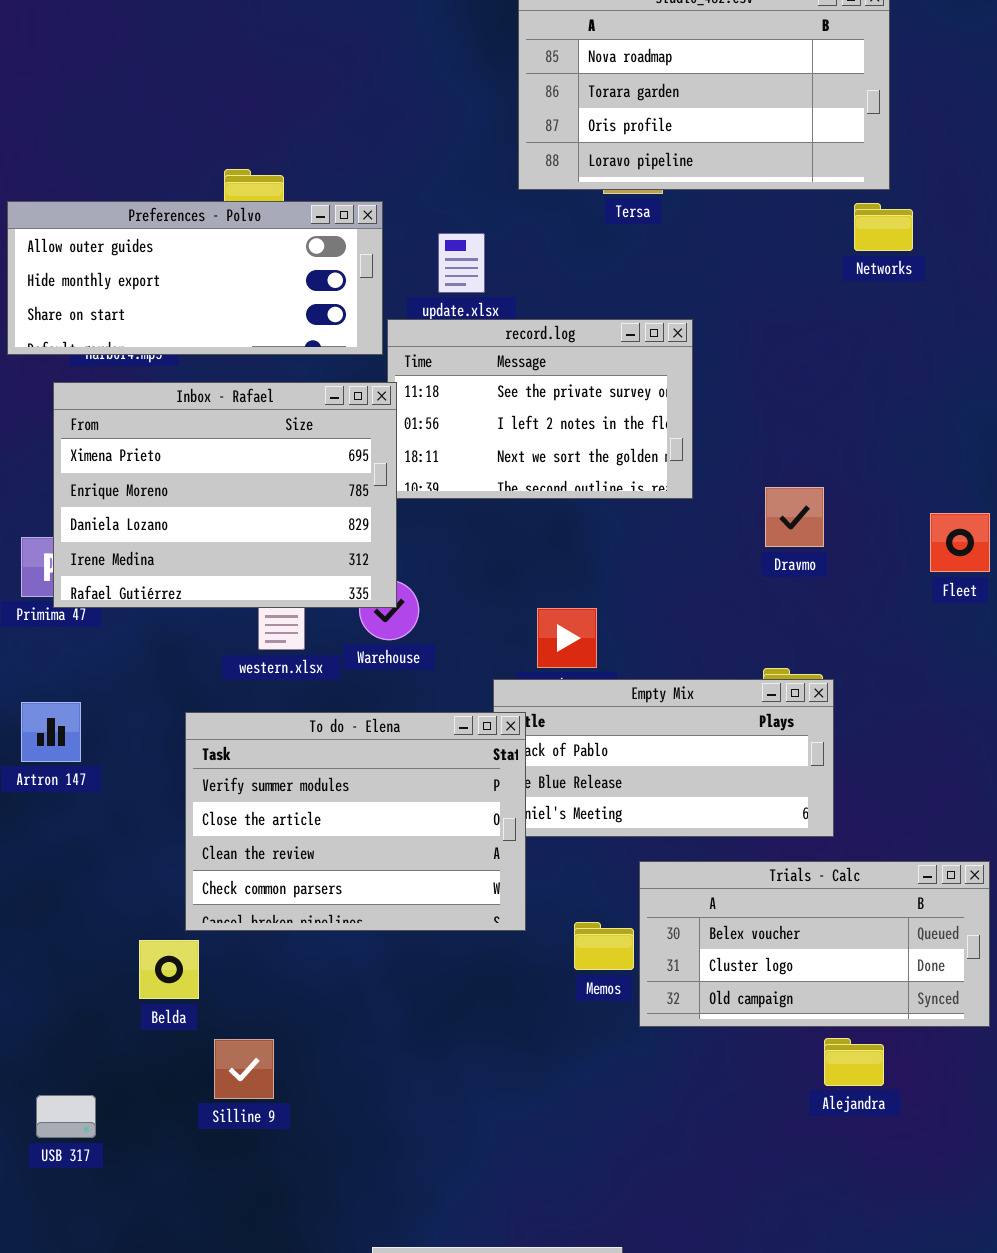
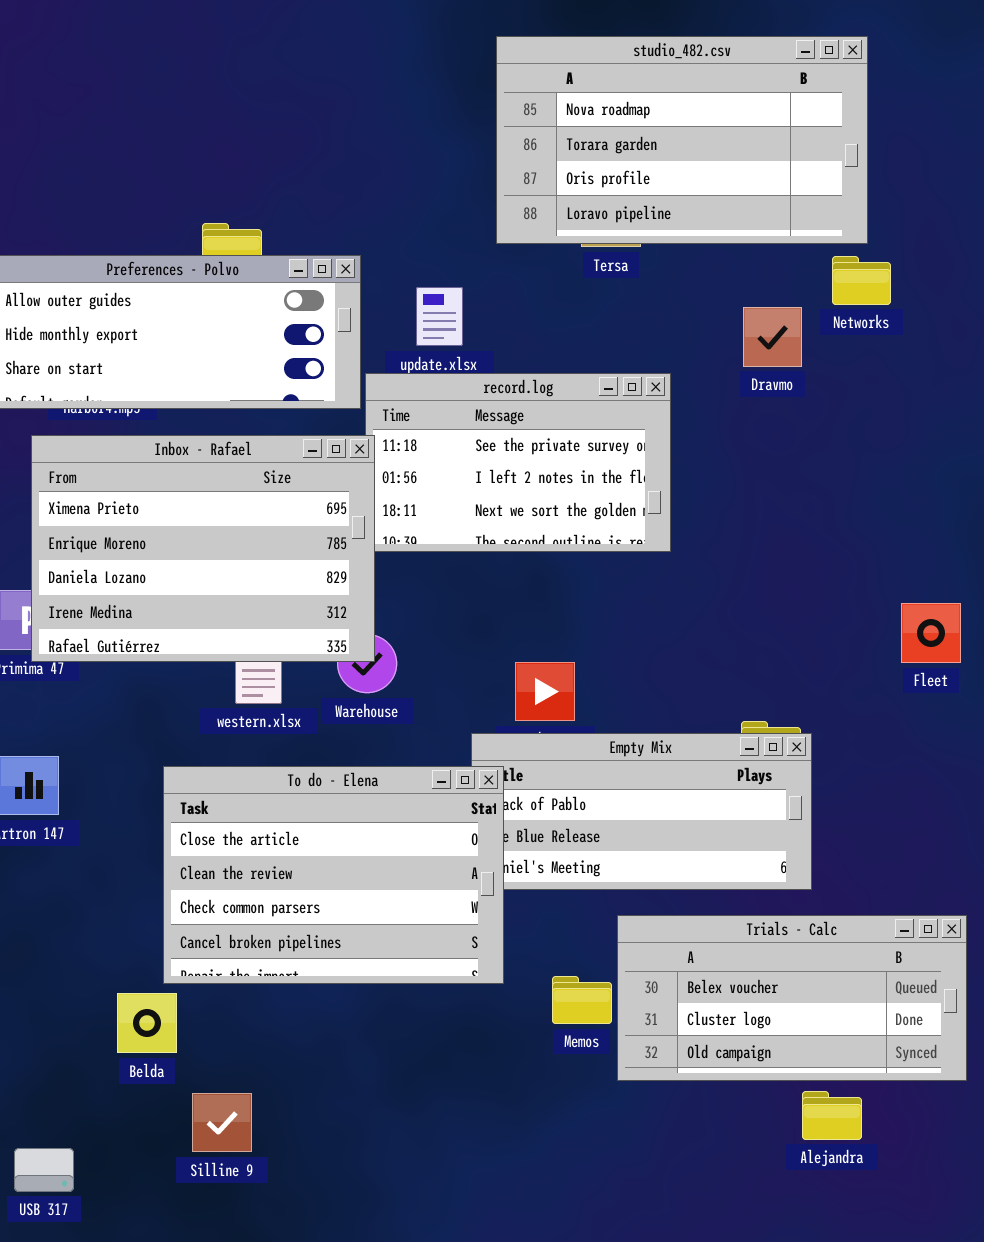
Dravmo: [765,487,824,547] -> [743,307,802,367], moved
Fleet: [930,513,990,572] -> [901,603,961,663], moved
To do - Elena: [185,712,526,931] -> [163,766,504,984], scrolled down 1 row

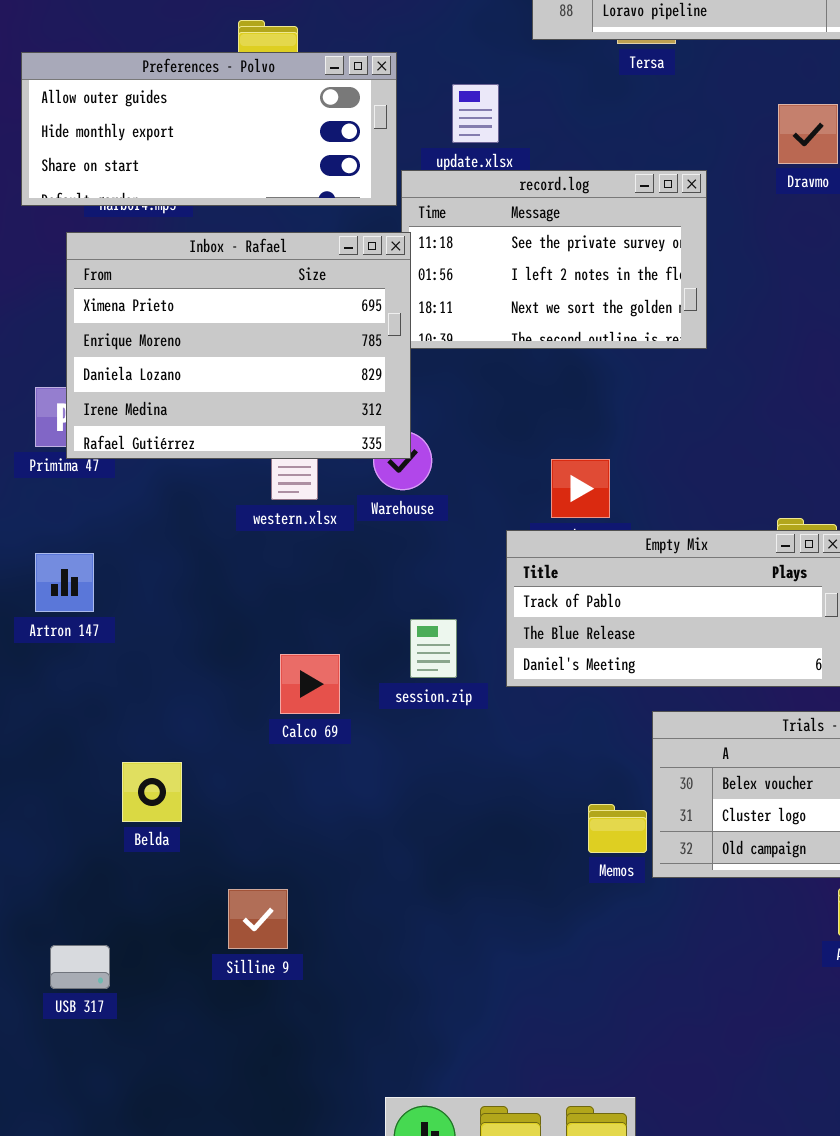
To do - Elena: [163,766,504,984] -> none, closed
Memos: [552,976,612,1024] -> [588,804,647,853], moved
Belda: [117,993,177,1053] -> [122,762,182,822], moved

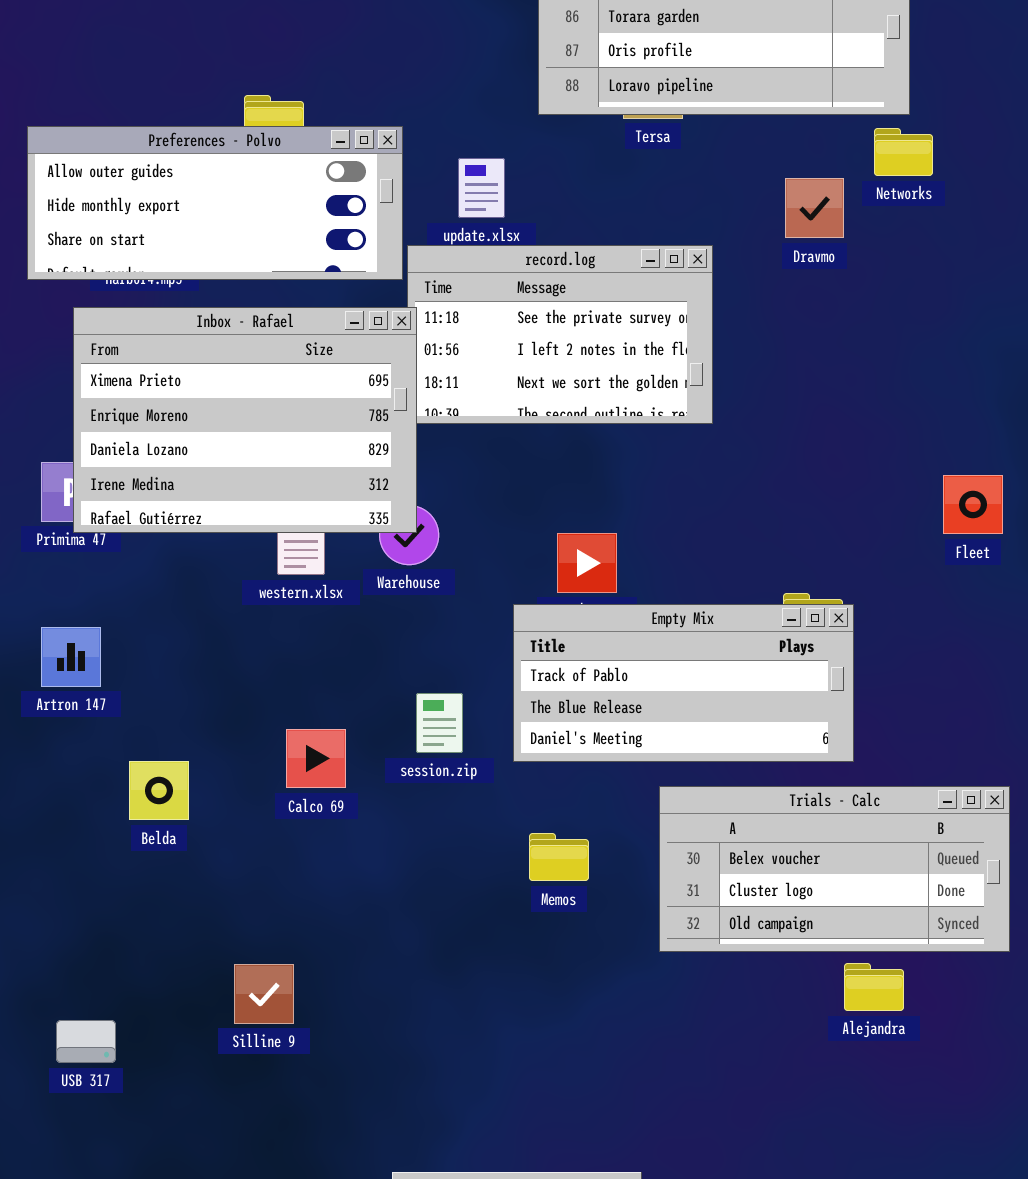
Belda: [122,762,182,822] -> [129,761,189,820], moved
Memos: [588,804,647,853] -> [529,833,589,881], moved

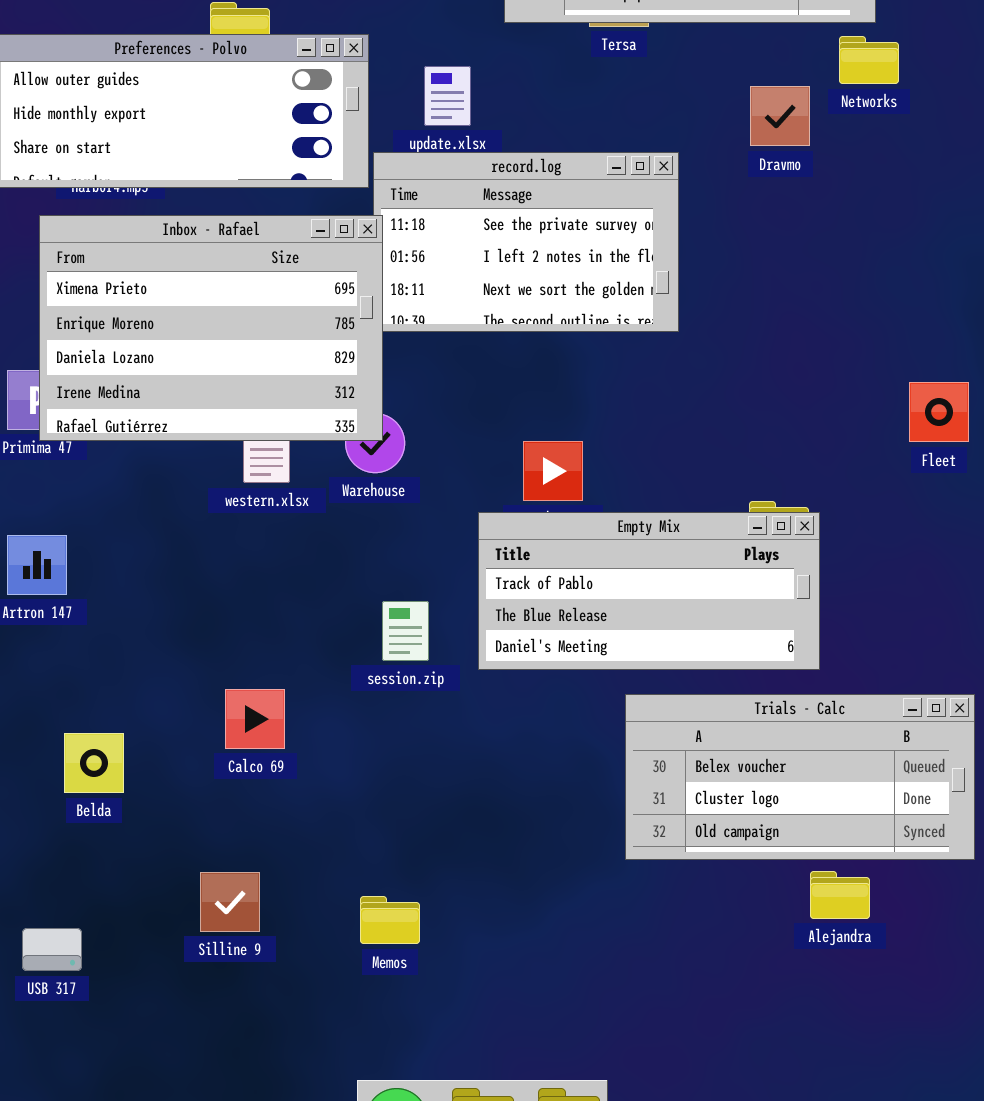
Calco 69: [286,729,346,788] -> [225,689,285,749], moved
Belda: [129,761,189,820] -> [64,733,124,793], moved
Memos: [529,833,589,881] -> [360,896,420,944], moved

